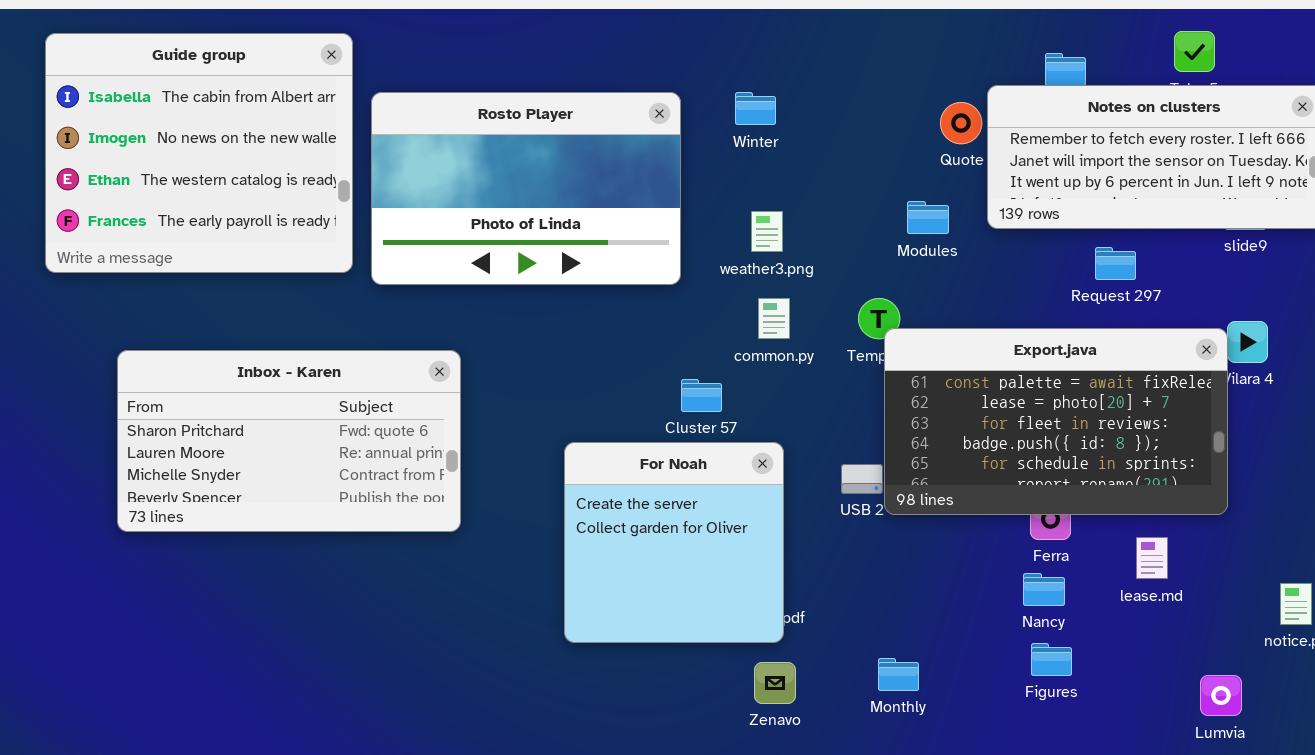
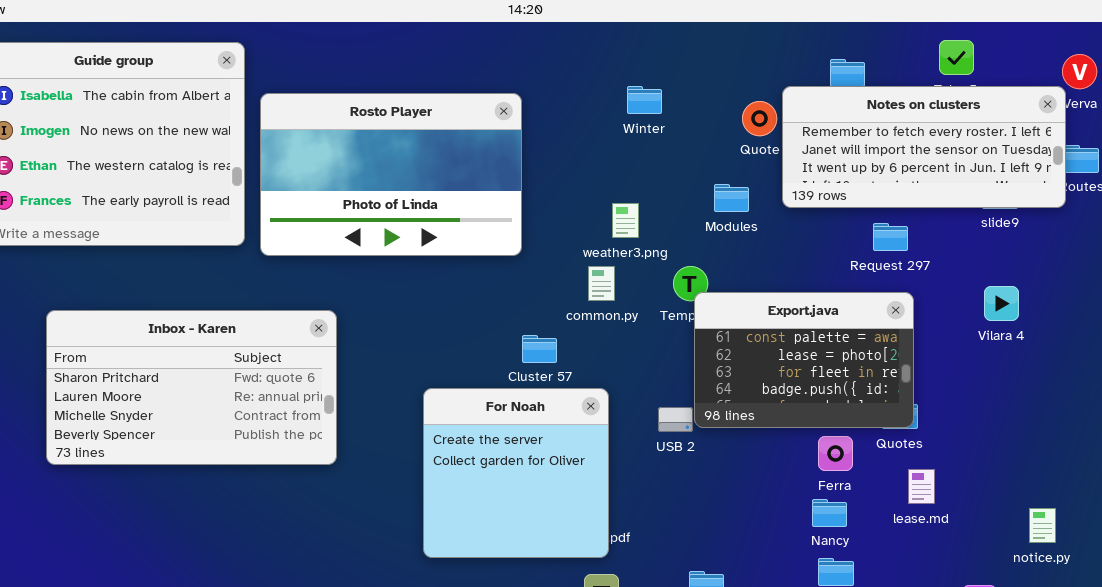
Winter: [735,92,776,125] -> [627,86,662,114], moved
weather3.png: [751,211,783,252] -> [612,203,639,238], moved
Export.java: [884,328,1228,515] -> [694,292,914,428], resized

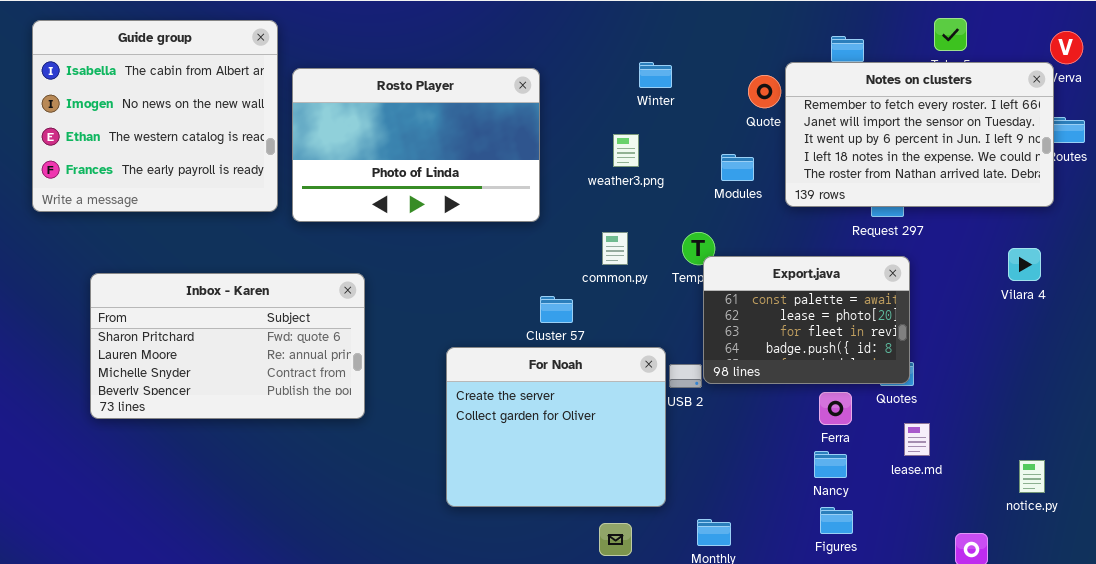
Notes on clusters: [782,86,1066,208] -> [785,62,1054,207], resized
weather3.png: [612,203,639,238] -> [613,134,639,167], moved
Vilara 4: [984,286,1019,321] -> [1008,248,1041,281], moved
For Noah: [423,388,609,558] -> [446,347,666,507], resized

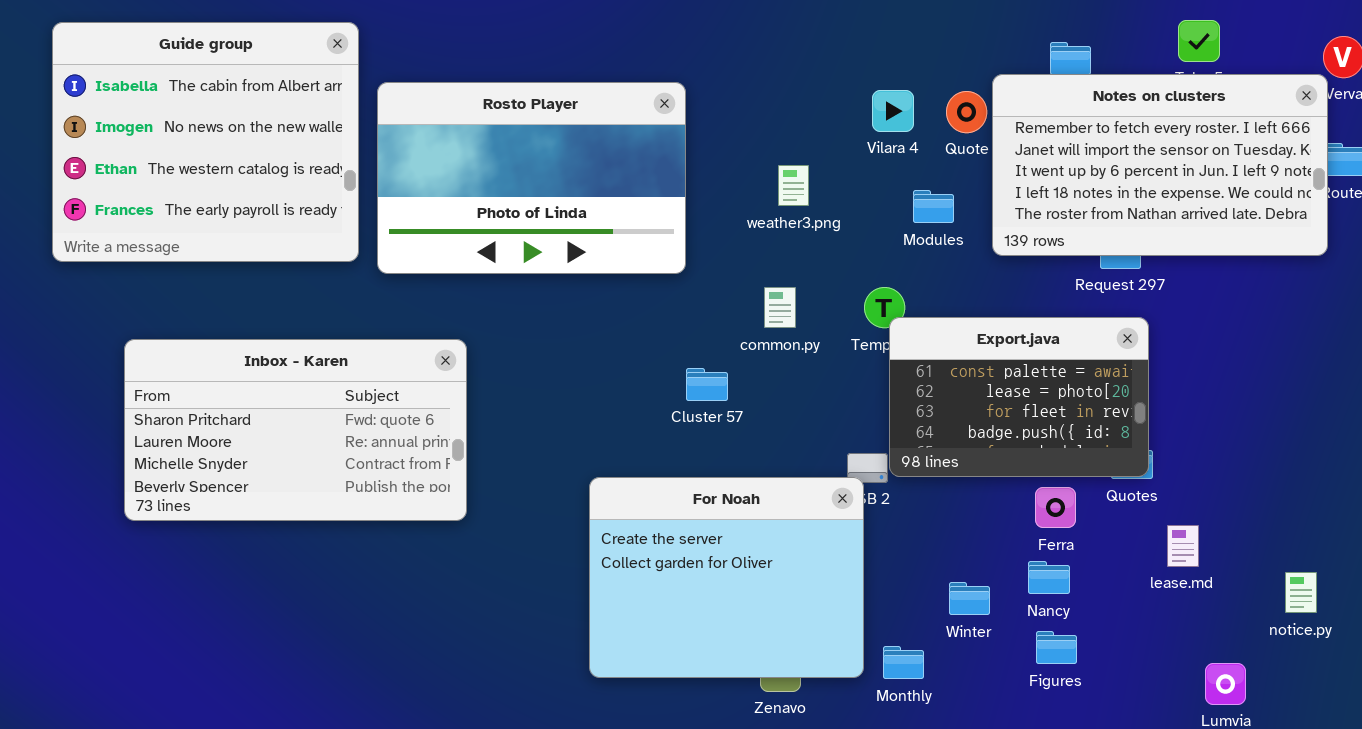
Winter: [639,62,672,88] -> [949,582,990,615], moved
Vilara 4: [1008,248,1041,281] -> [872,90,914,132], moved
For Noah: [446,347,666,507] -> [589,477,864,678], moved
lease.md: [904,423,930,456] -> [1167,525,1199,567], moved

